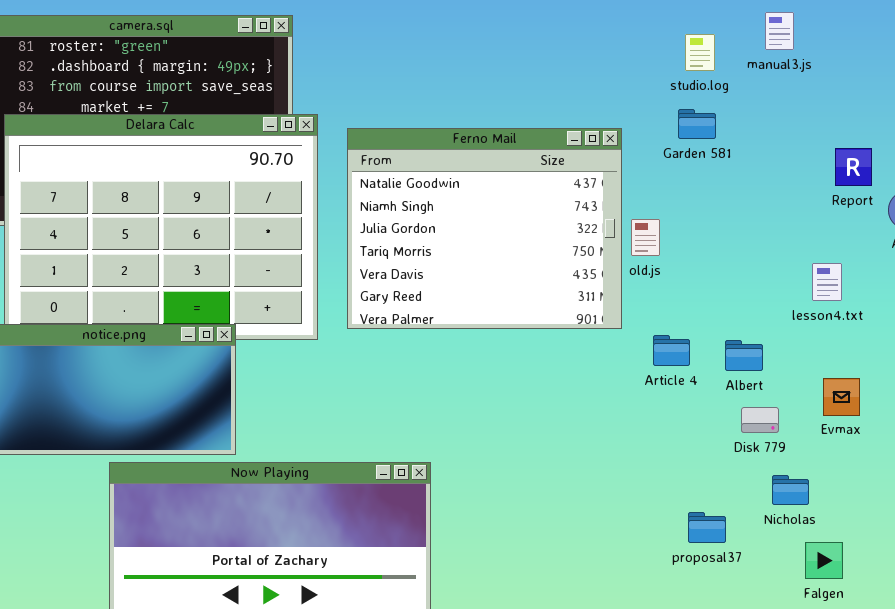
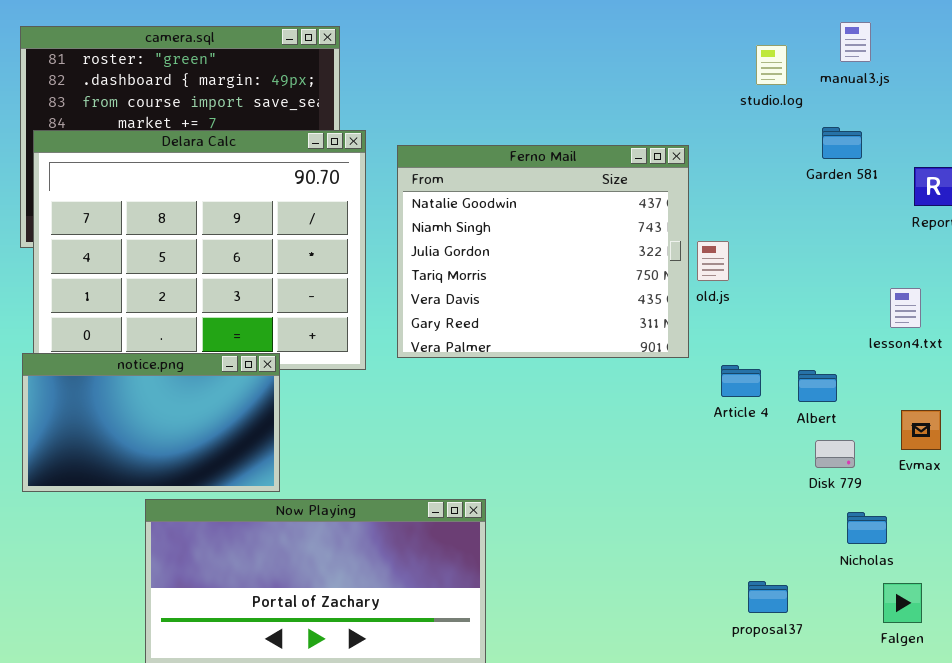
Garden 581: [678,109,716,139] -> [822,127,862,159], moved
proposal37: [688,512,726,543] -> [748,581,788,613], moved

